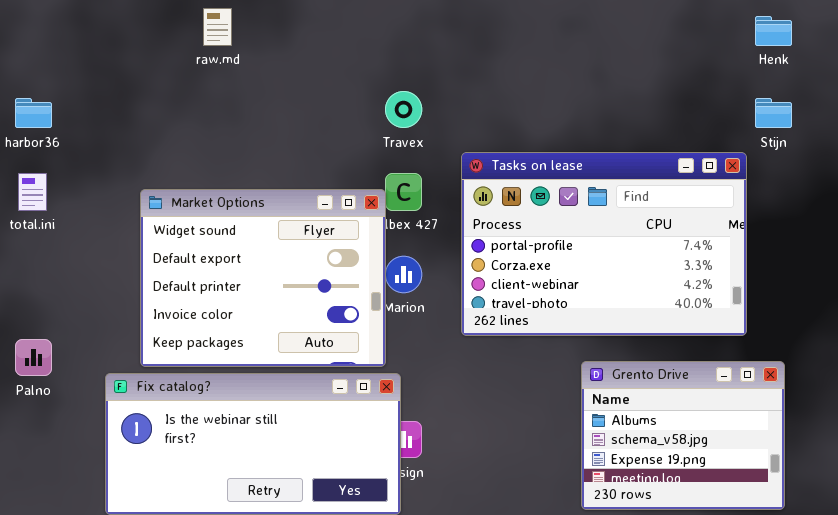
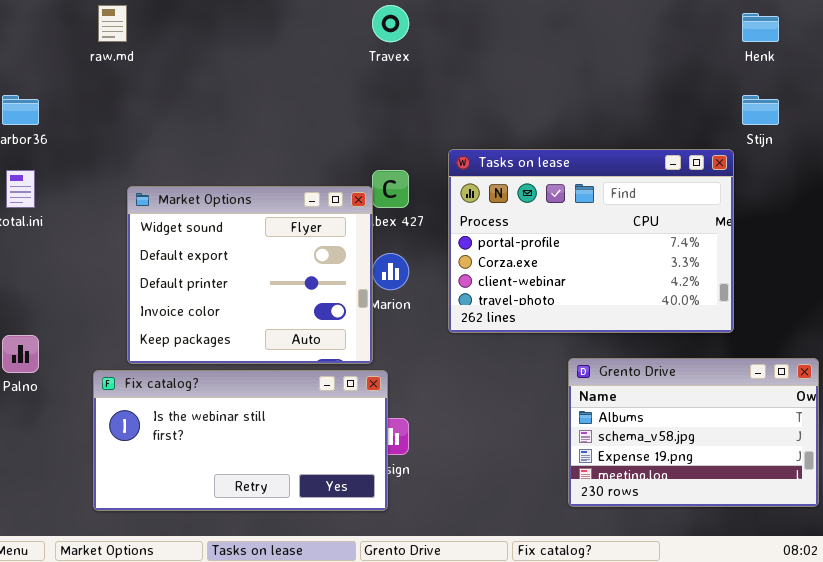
raw.md: [203,8,232,46] -> [98,5,127,42], moved
Travex: [385,91,422,128] -> [372,5,409,42], moved
Grento Drive: [581,361,785,510] -> [568,358,819,507], resized

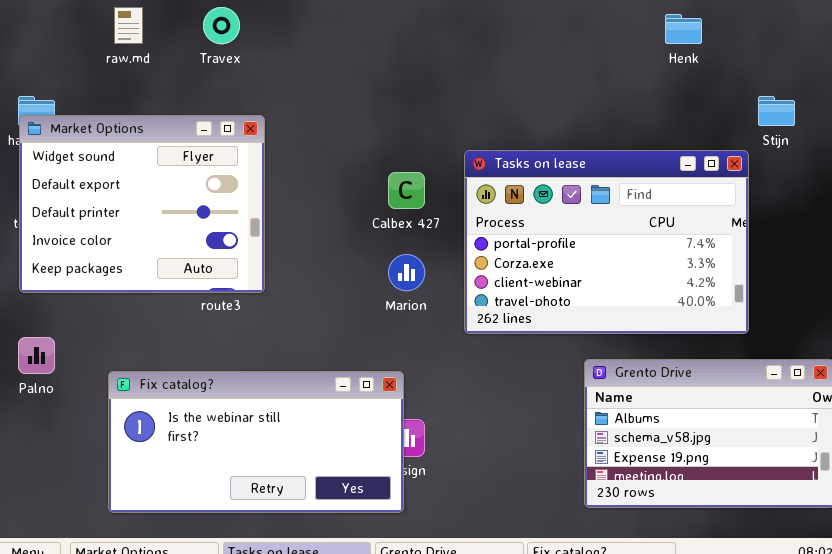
Travex: [372,5,409,42] -> [203,7,240,44], moved
Henk: [742,13,779,42] -> [665,14,702,44], moved
Market Options: [127,186,373,364] -> [19,115,265,293], moved

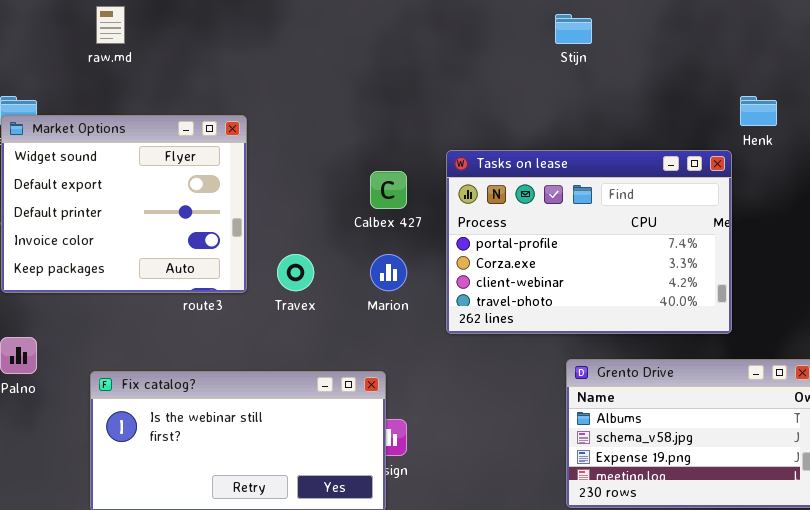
Travex: [203,7,240,44] -> [277,254,314,291], moved
Henk: [665,14,702,44] -> [740,96,777,126], moved
Stijn: [758,96,795,126] -> [555,14,592,44], moved

